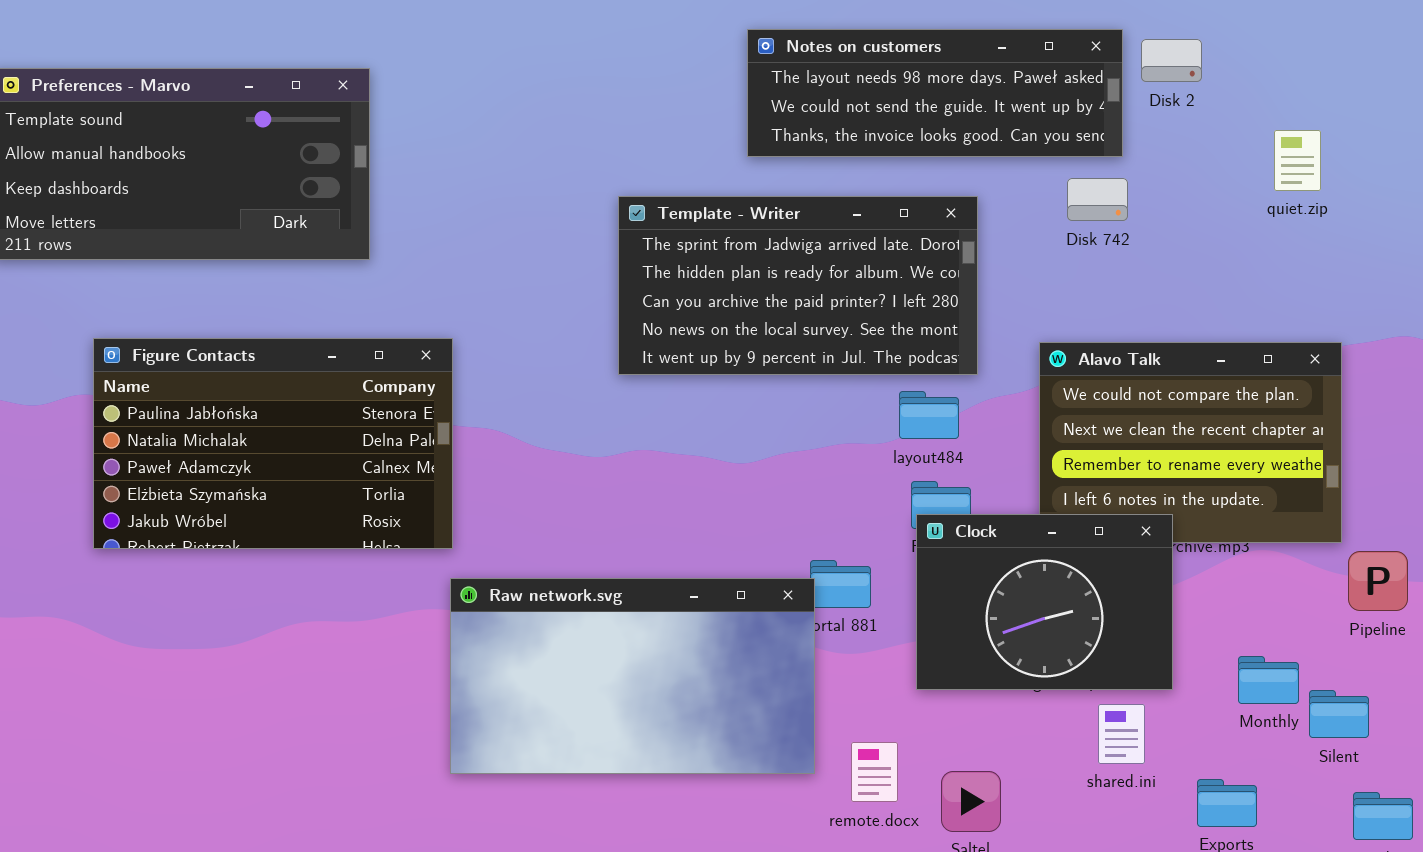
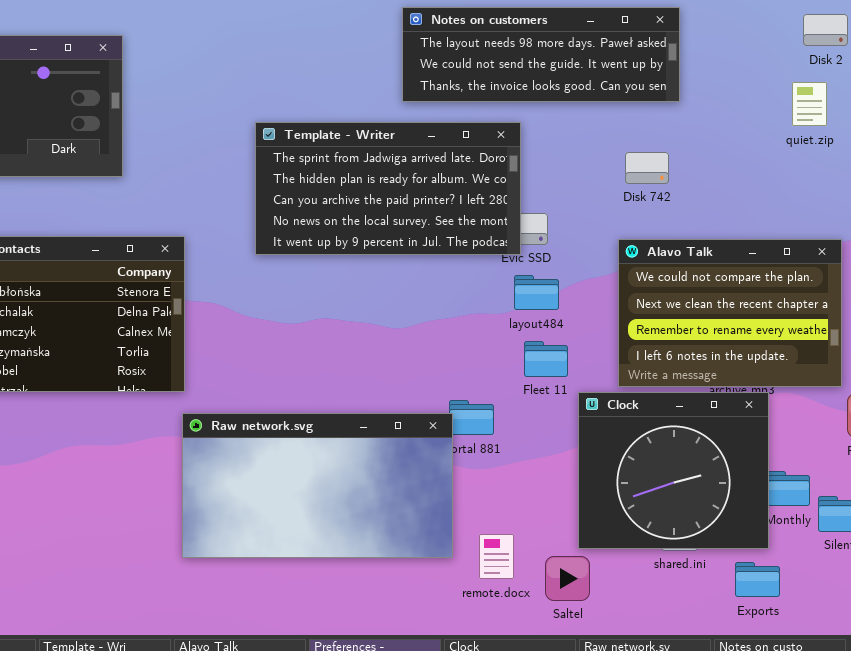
Disk 2: [1141,39,1202,82] -> [803,14,848,46], moved
Disk 742: [1067,178,1128,221] -> [625,152,669,184], moved
Template - Writer: [618,196,978,375] -> [255,122,521,255], moved
Clock: [916,514,1173,690] -> [578,392,769,549], moved, resized

